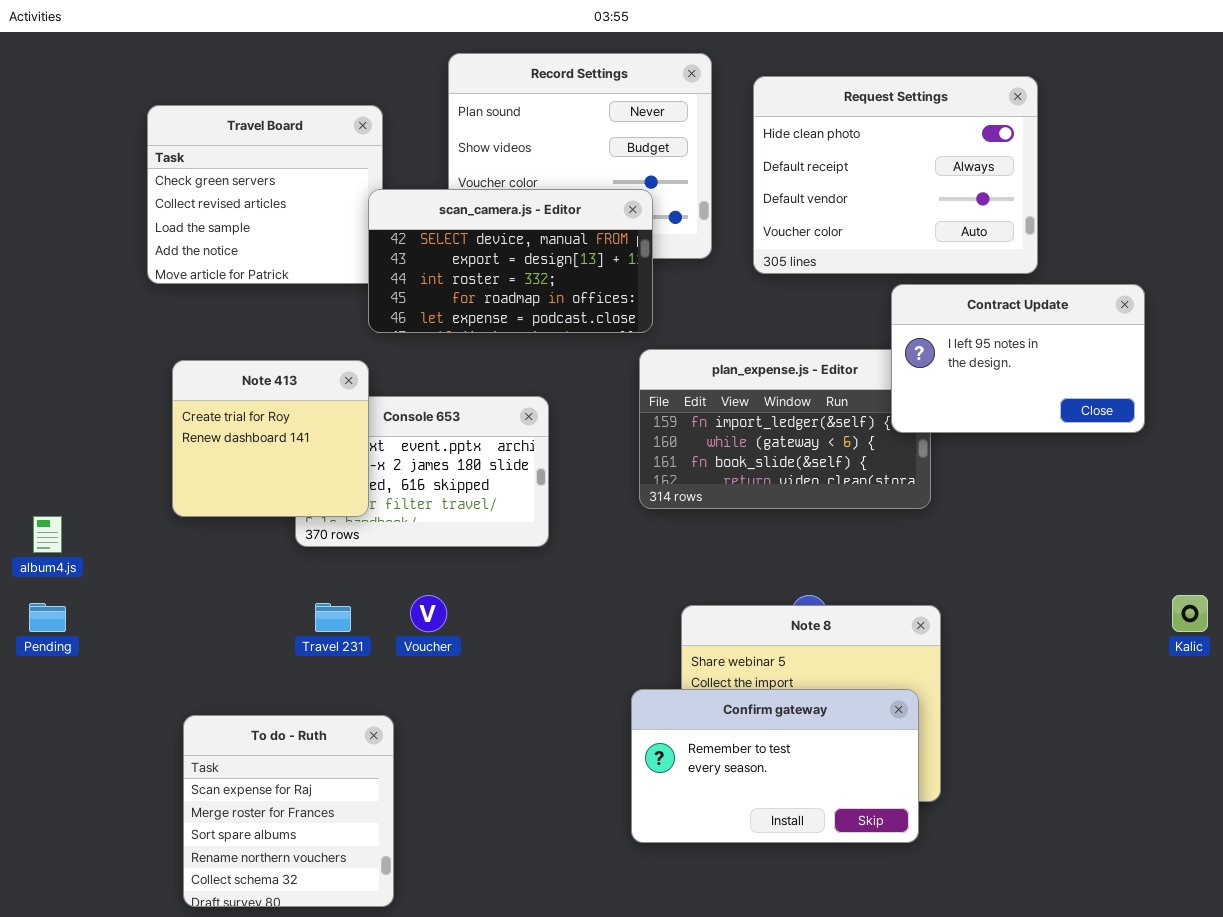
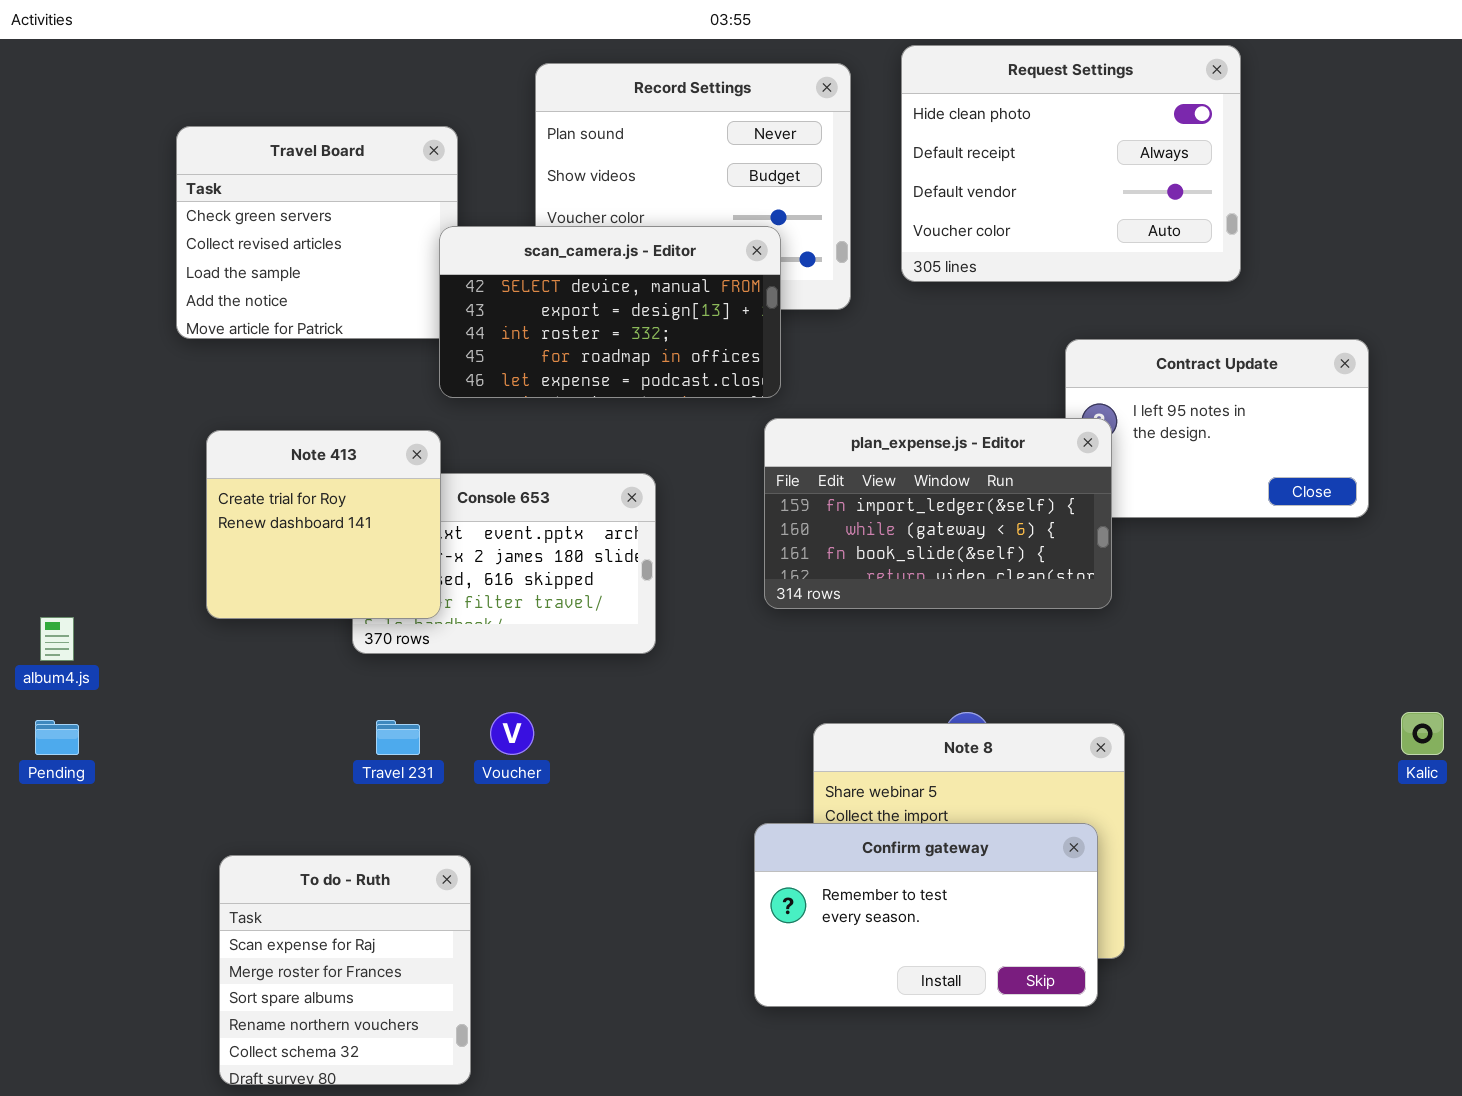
Request Settings: [753,76,1038,274] -> [901,45,1241,282], moved
plan_expense.js - Editor: [639,349,931,509] -> [764,418,1112,609], raised

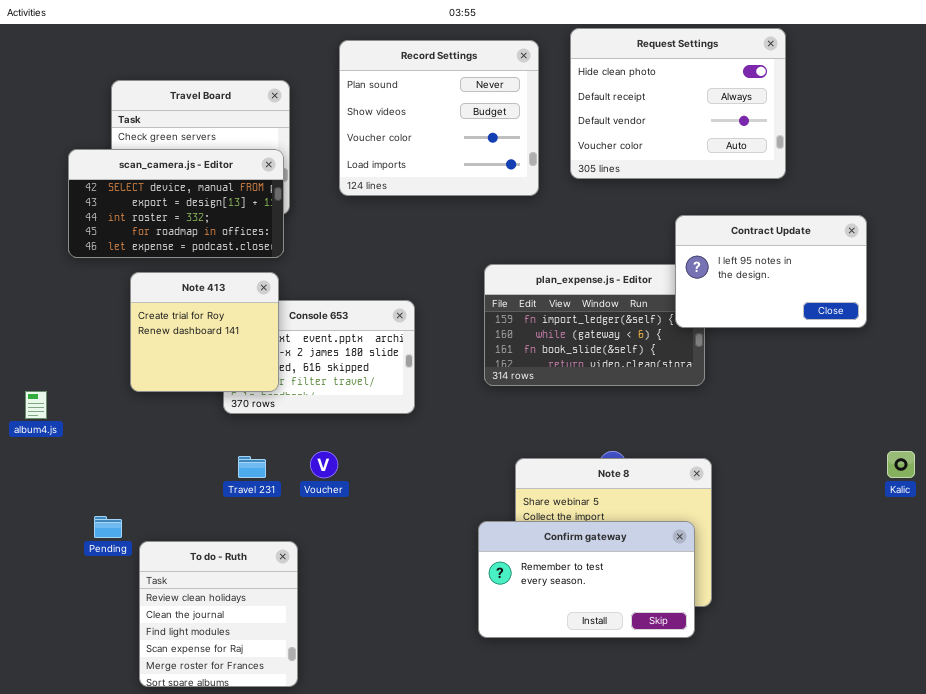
scan_camera.js - Editor: [439,226,781,398] -> [68,149,284,258], moved
Contract Update: [1065,339,1369,518] -> [675,215,867,328], raised
Pending: [35,720,79,755] -> [94,516,122,538], moved
To do - Ruth: [219,855,471,1085] -> [139,541,298,687], scrolled up 3 rows

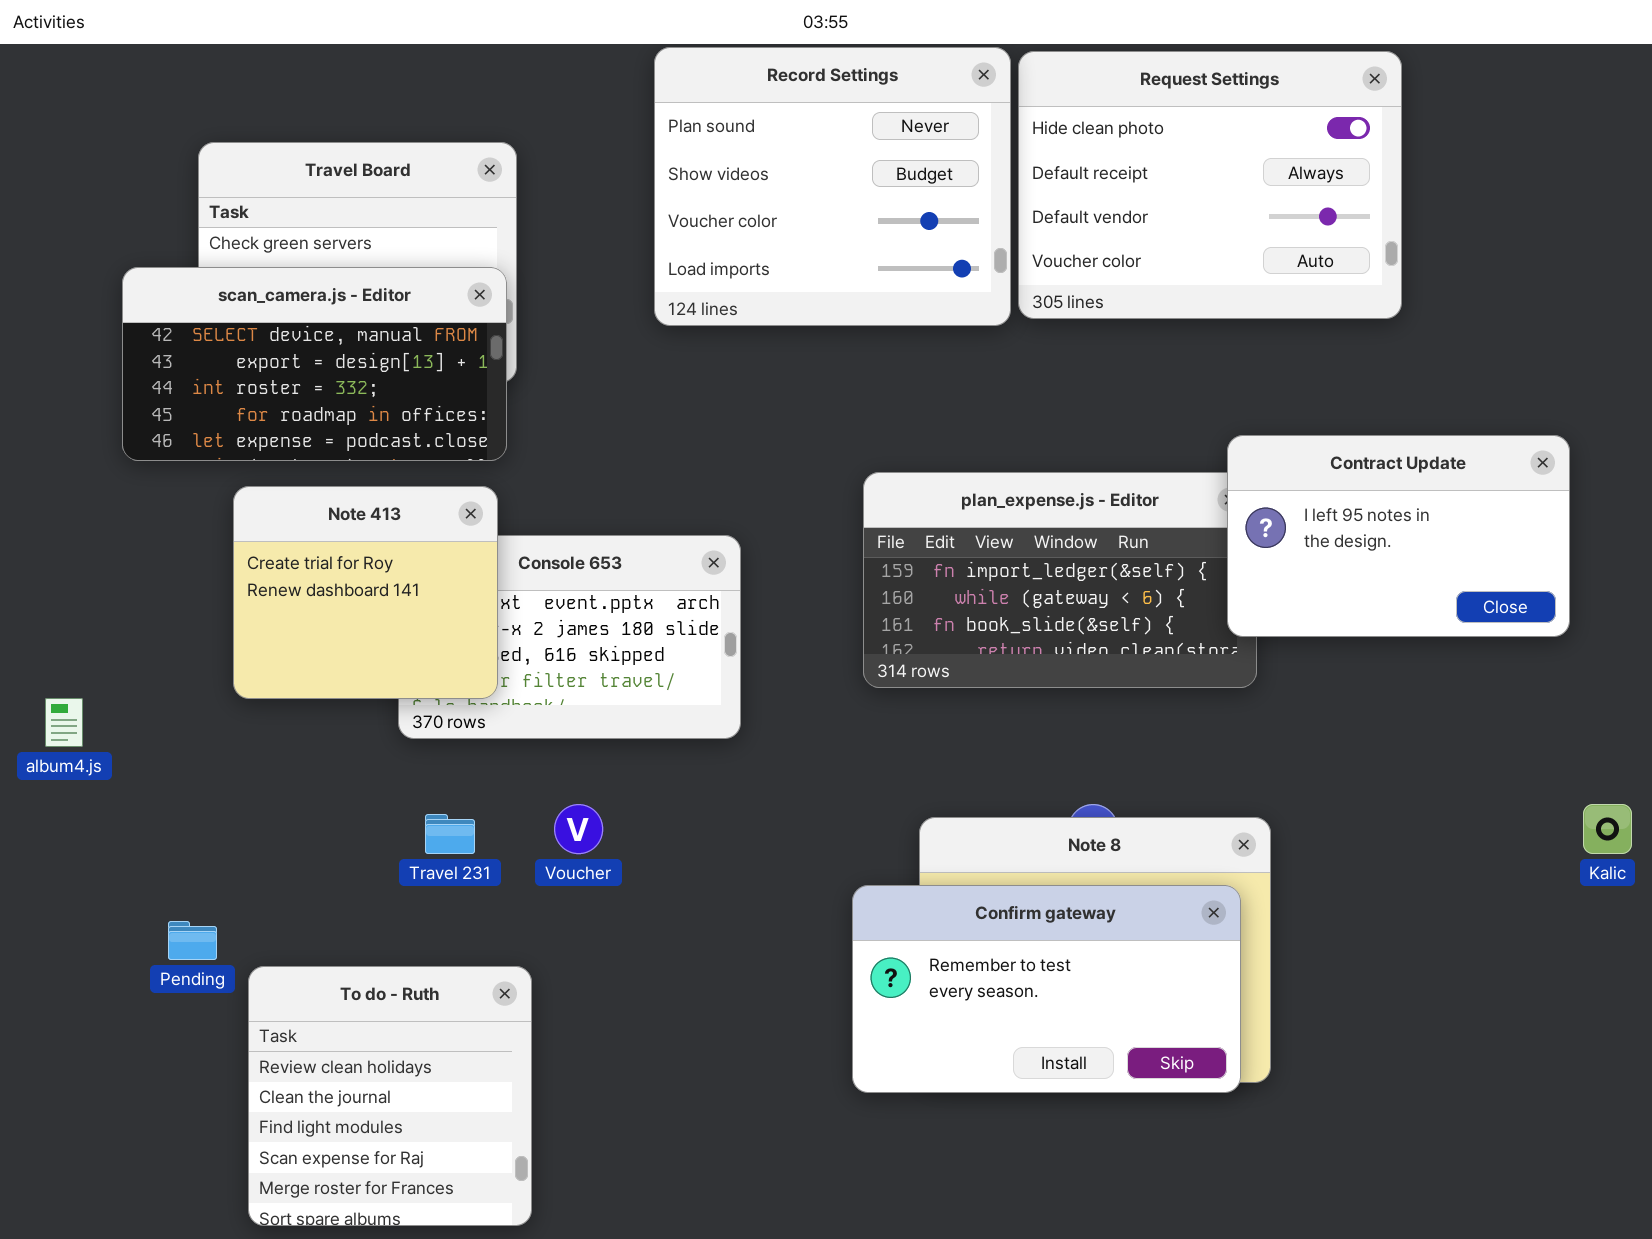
Record Settings: [339,40,539,196] -> [654,47,1011,326], moved
Contract Update: [675,215,867,328] -> [1227,435,1570,637], moved
Confirm gateway: [478,521,695,638] -> [852,885,1241,1093], moved

